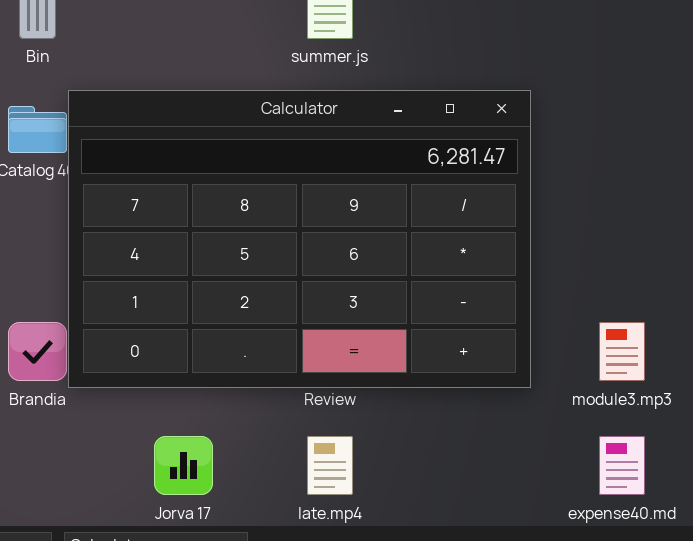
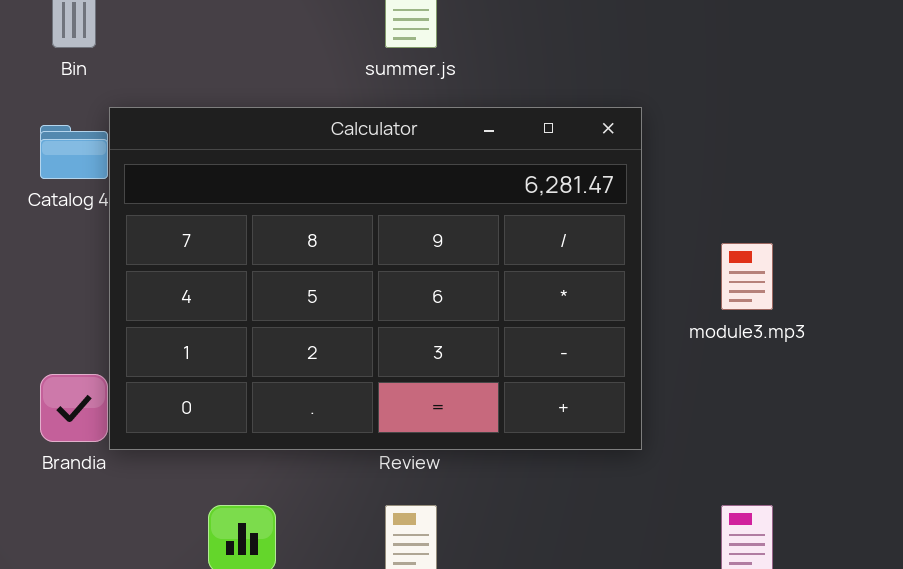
module3.mp3: [599,322,645,381] -> [721,243,773,310], moved

